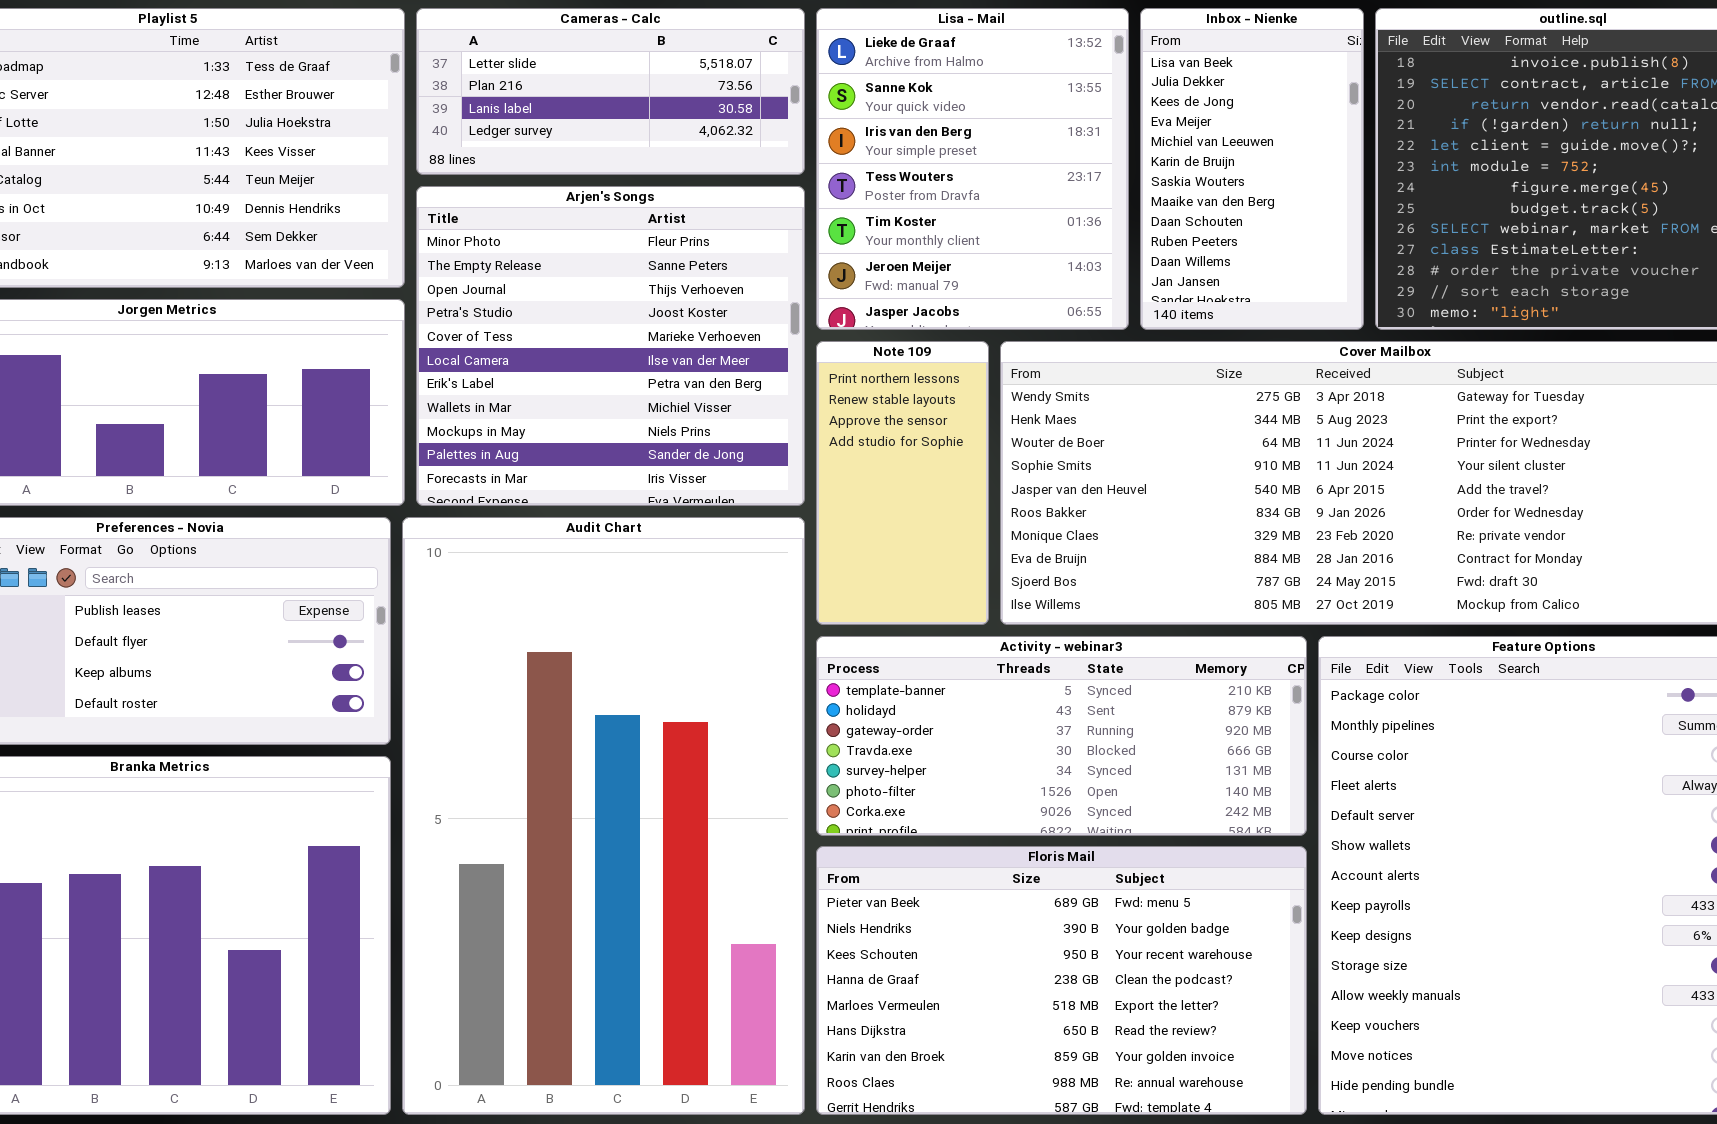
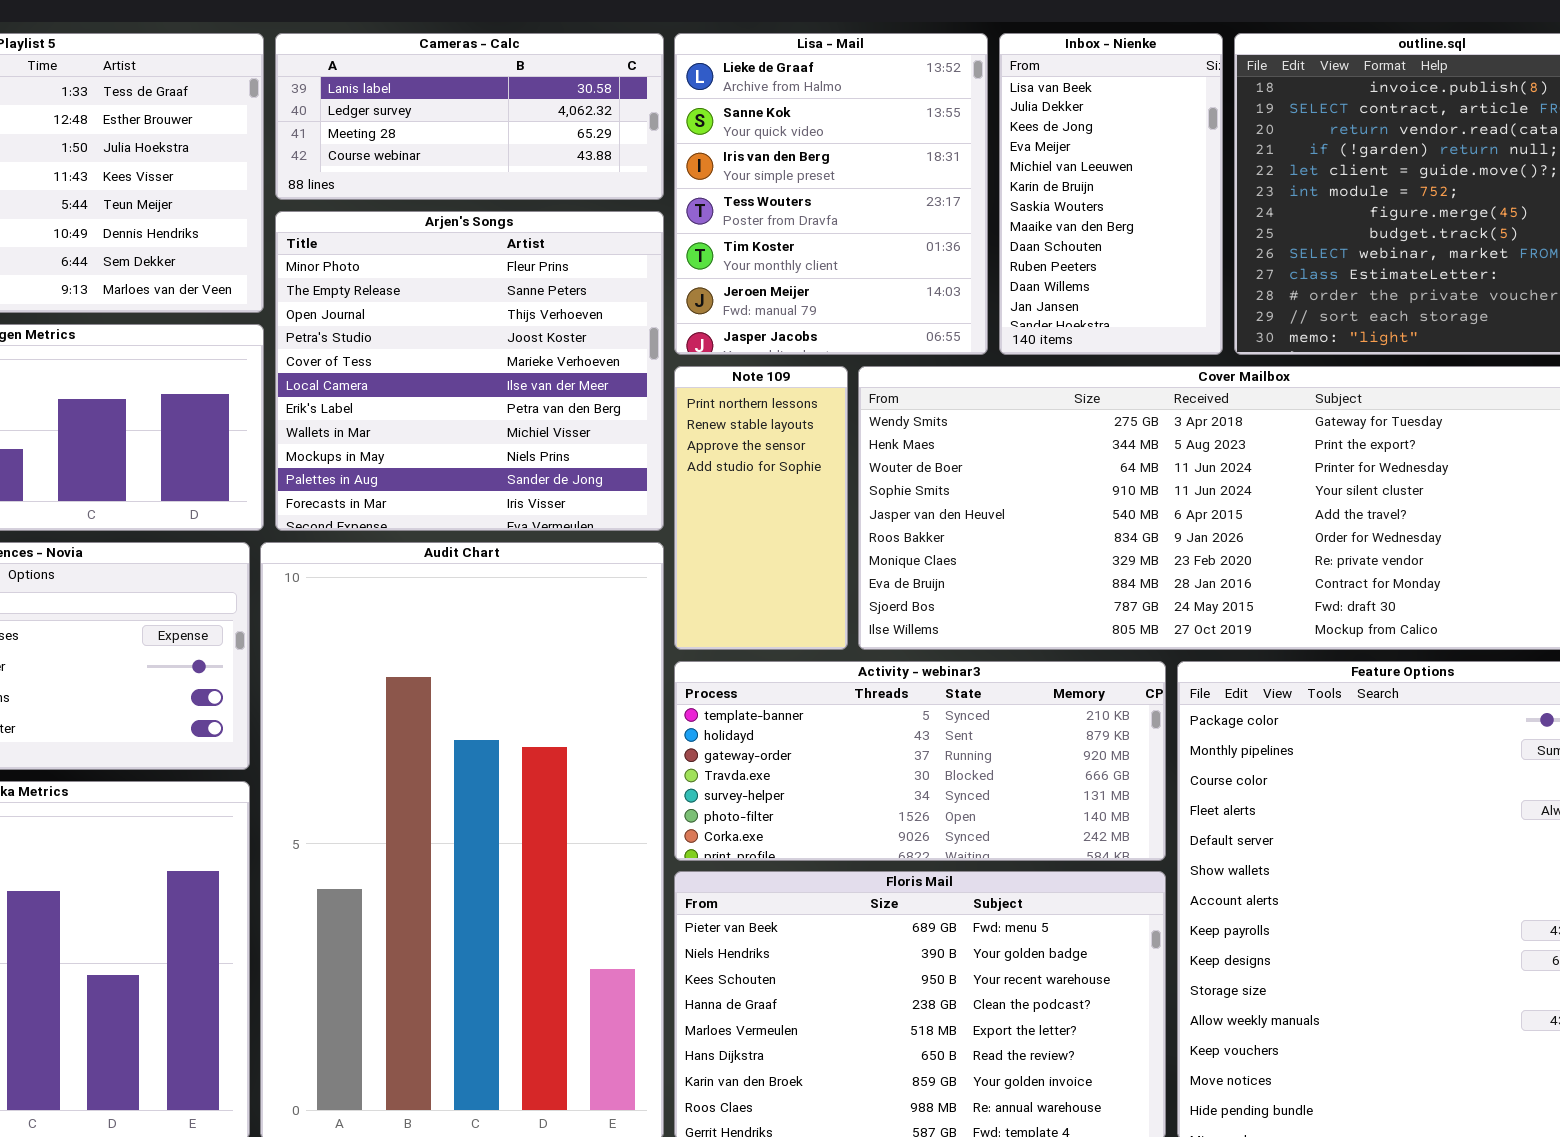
Cameras - Calc: [416,8,805,175] -> [275,33,664,200], scrolled down 2 rows

